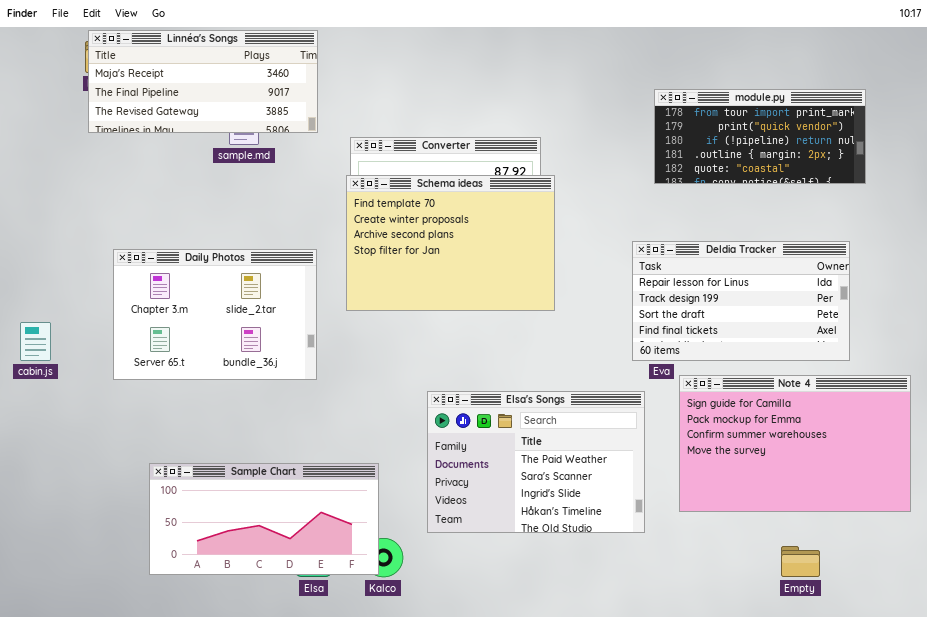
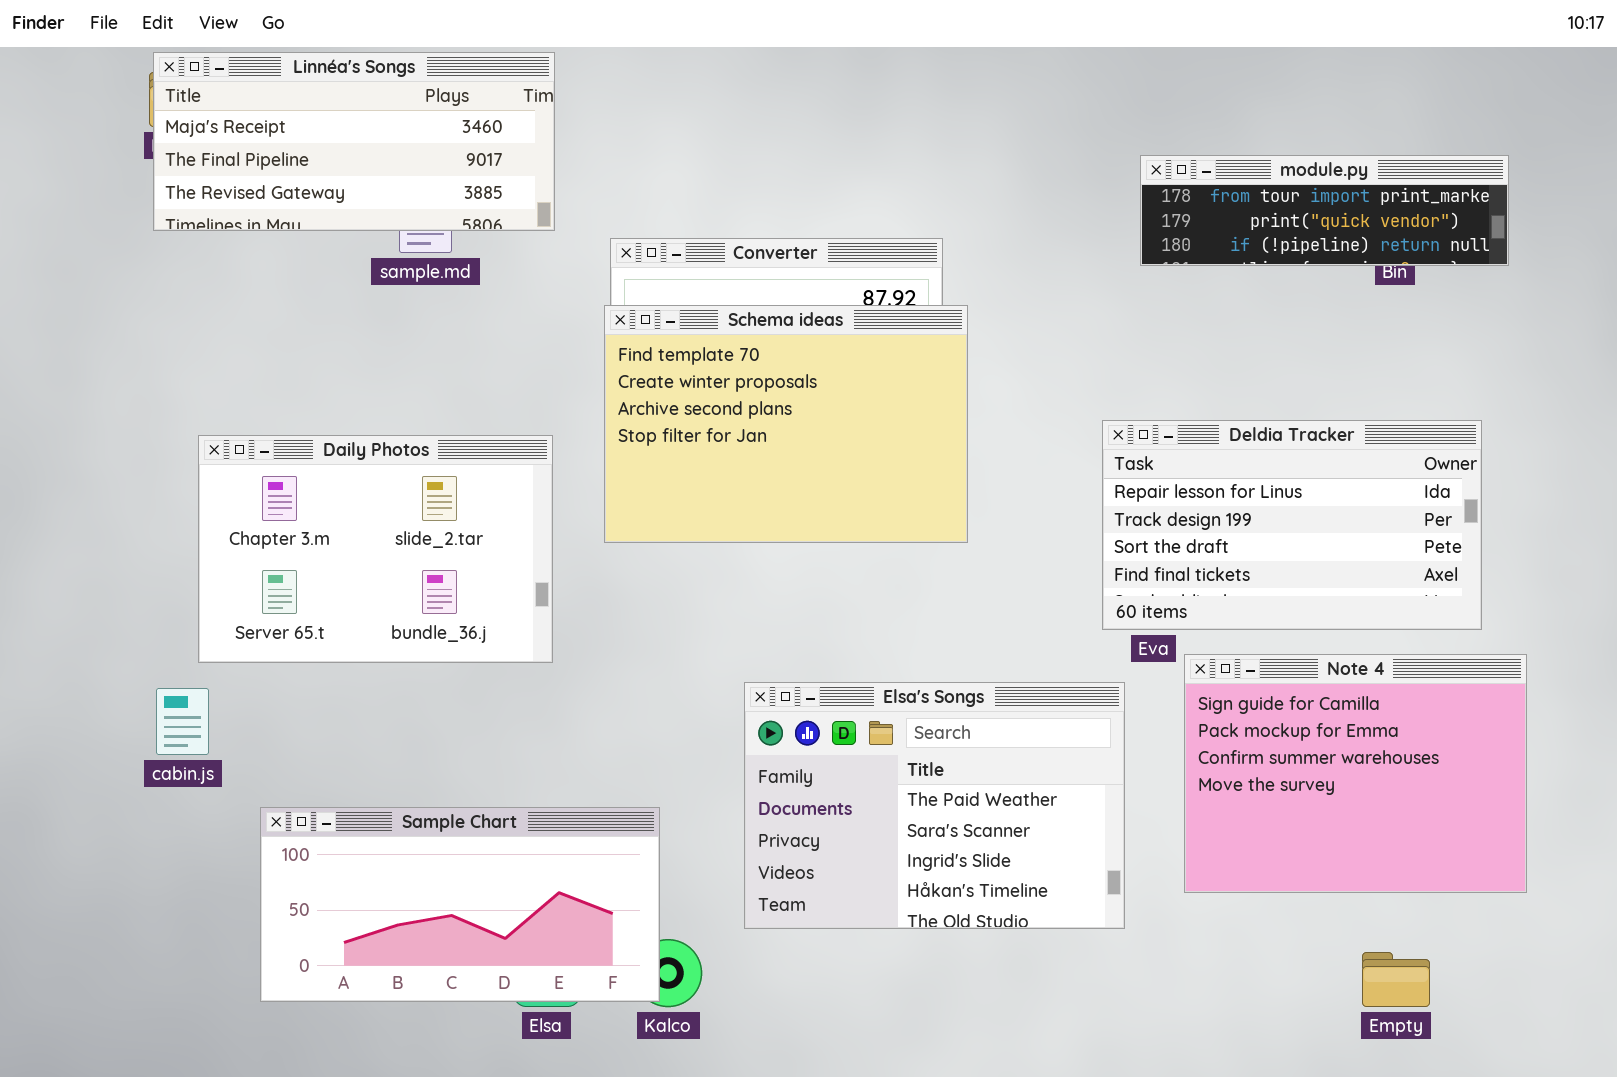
module.py: [654,89,866,184] -> [1140,155,1509,266], resized
cabin.js: [20,322,51,361] -> [156,688,209,755], moved
Note 4: [679,375,911,512] -> [1184,654,1527,893], resized

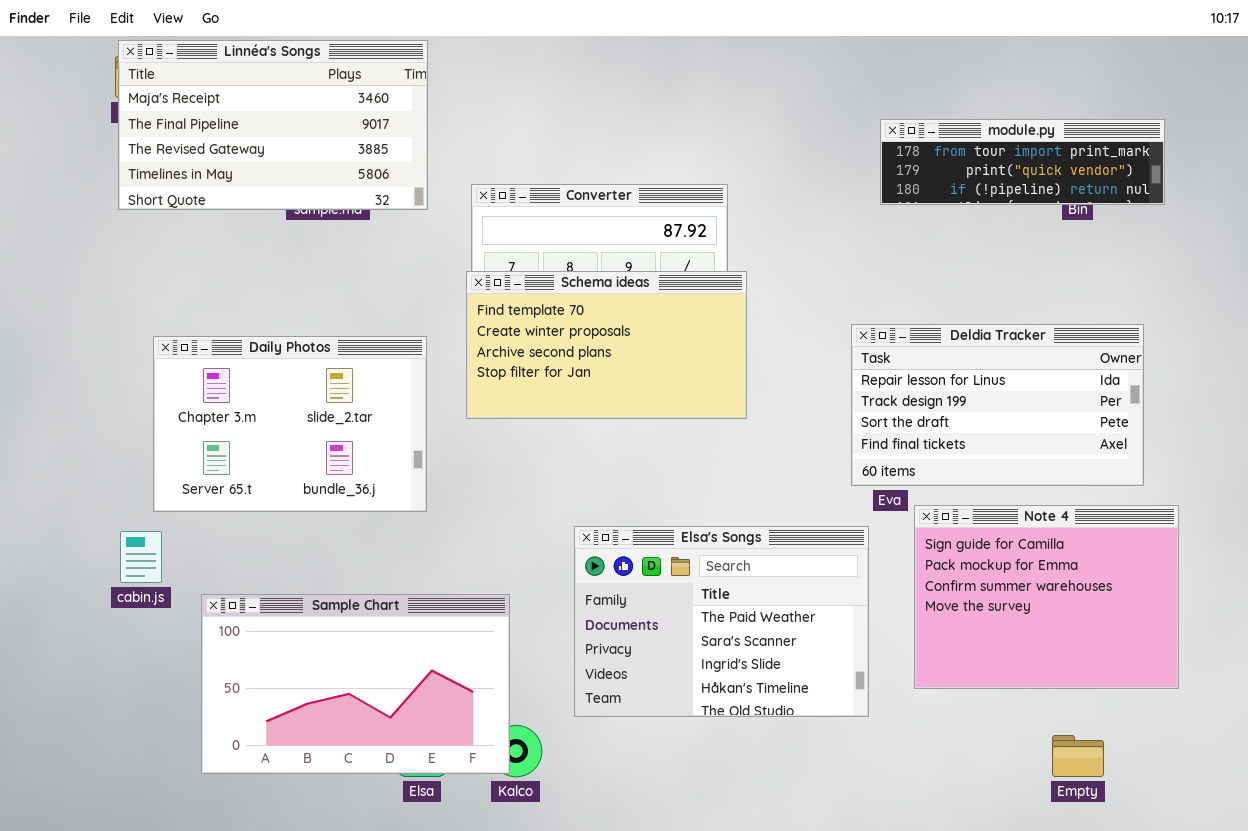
Linnéa's Songs: [153,52,555,231] -> [118,40,428,210], resized
Schema ideas: [604,305,968,543] -> [466,271,747,419], resized
Sample Chart: [260,807,660,1002] -> [201,594,510,774], resized

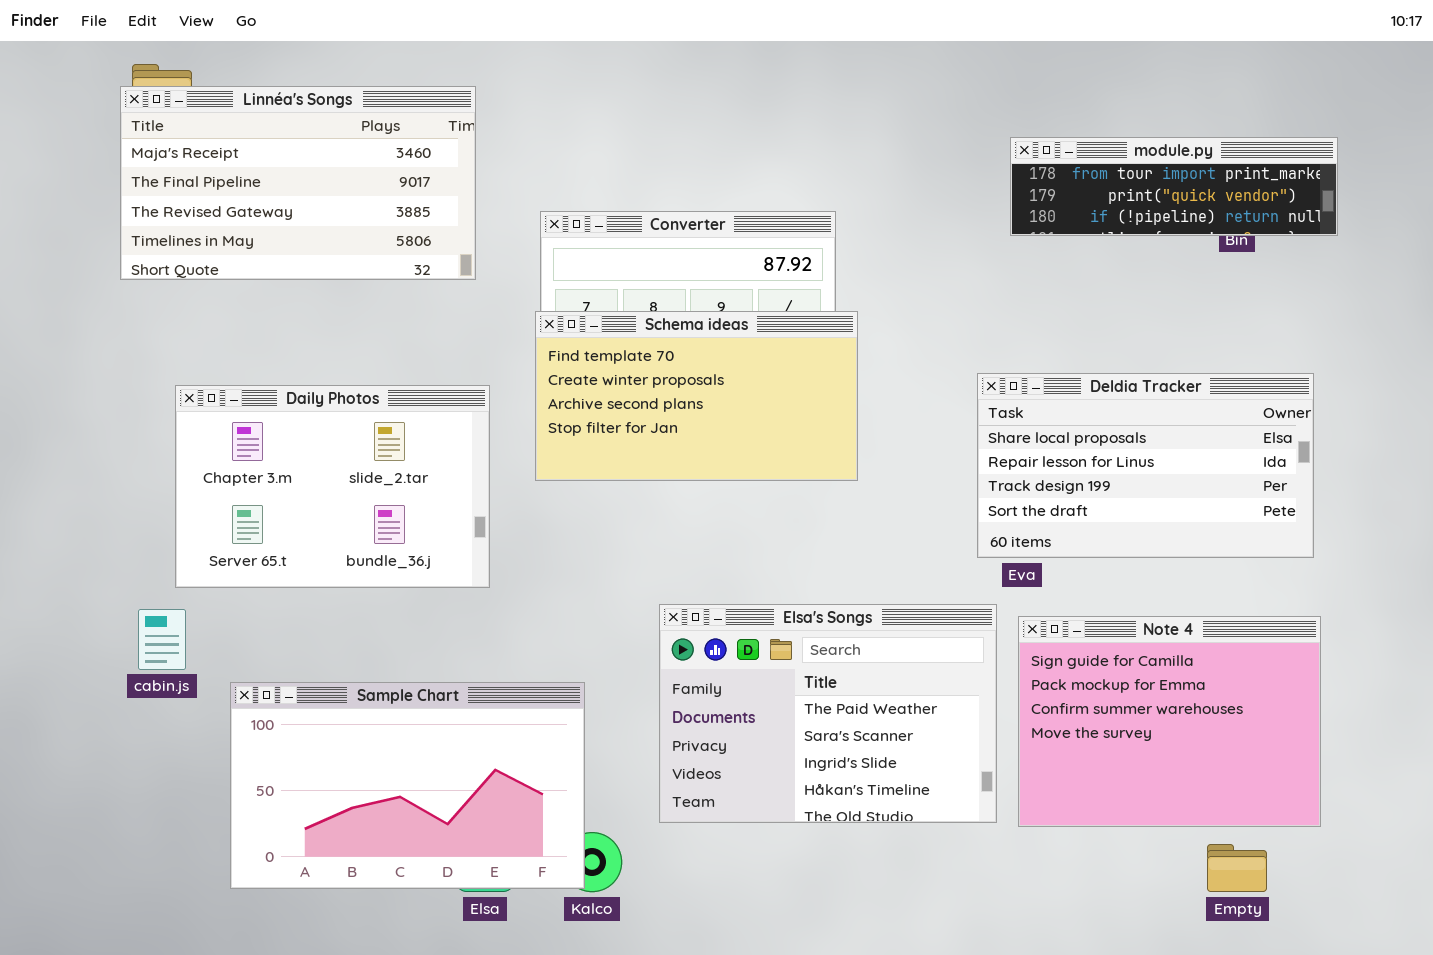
Linnéa's Songs: [118,40,428,210] -> [120,86,476,280], moved
Deldia Tracker: [851,324,1144,486] -> [977,373,1314,558], scrolled up 1 row
Note 4: [914,505,1179,689] -> [1018,616,1321,827], moved

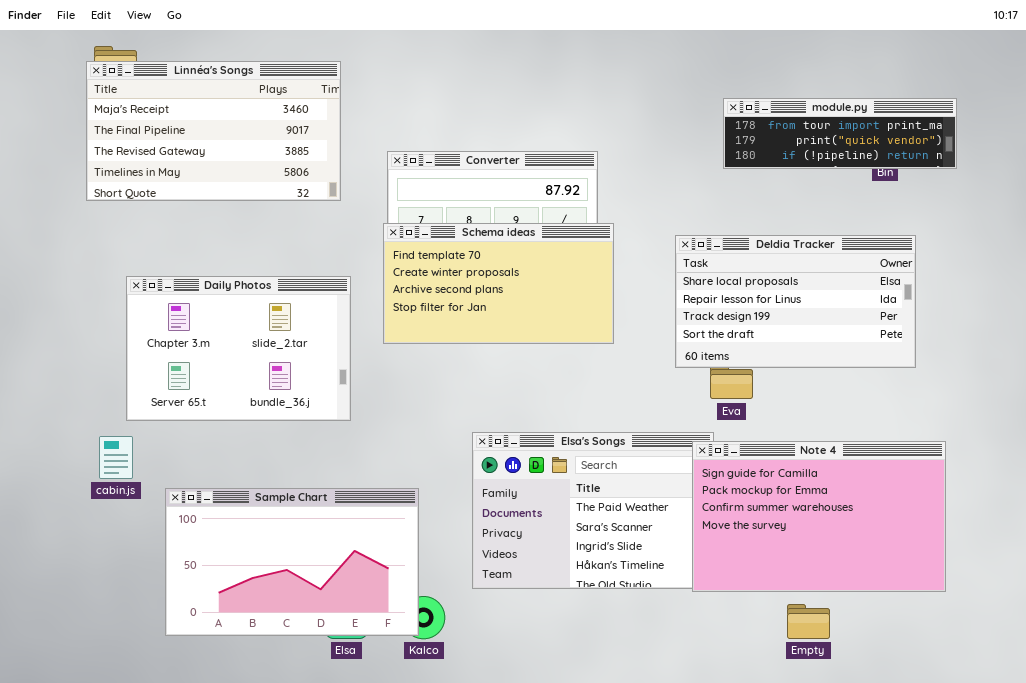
Deldia Tracker: [977,373,1314,558] -> [675,235,916,368], moved
Note 4: [1018,616,1321,827] -> [692,441,946,592], resized
Empty: [1207,844,1267,892] -> [787,604,830,639], moved

